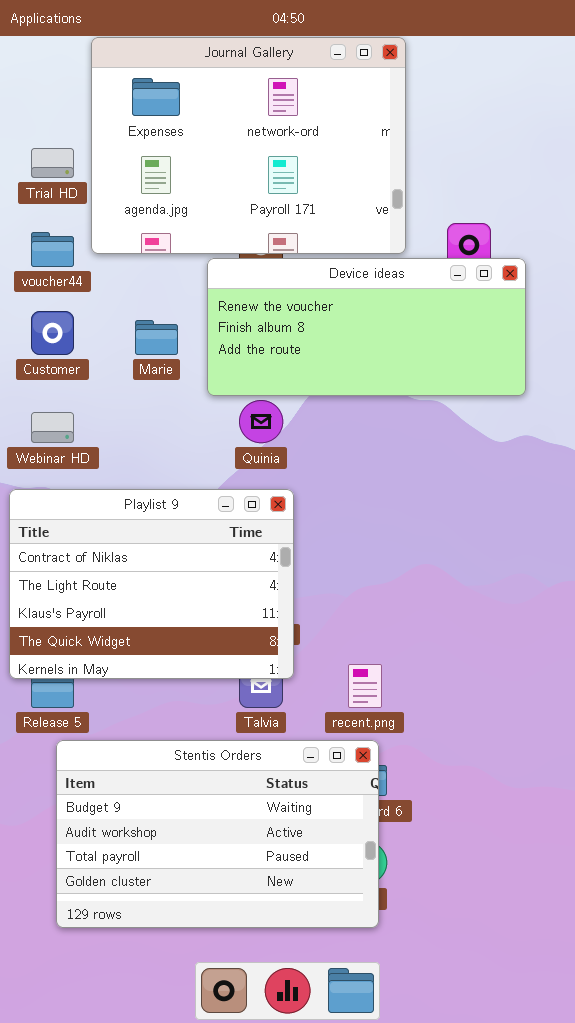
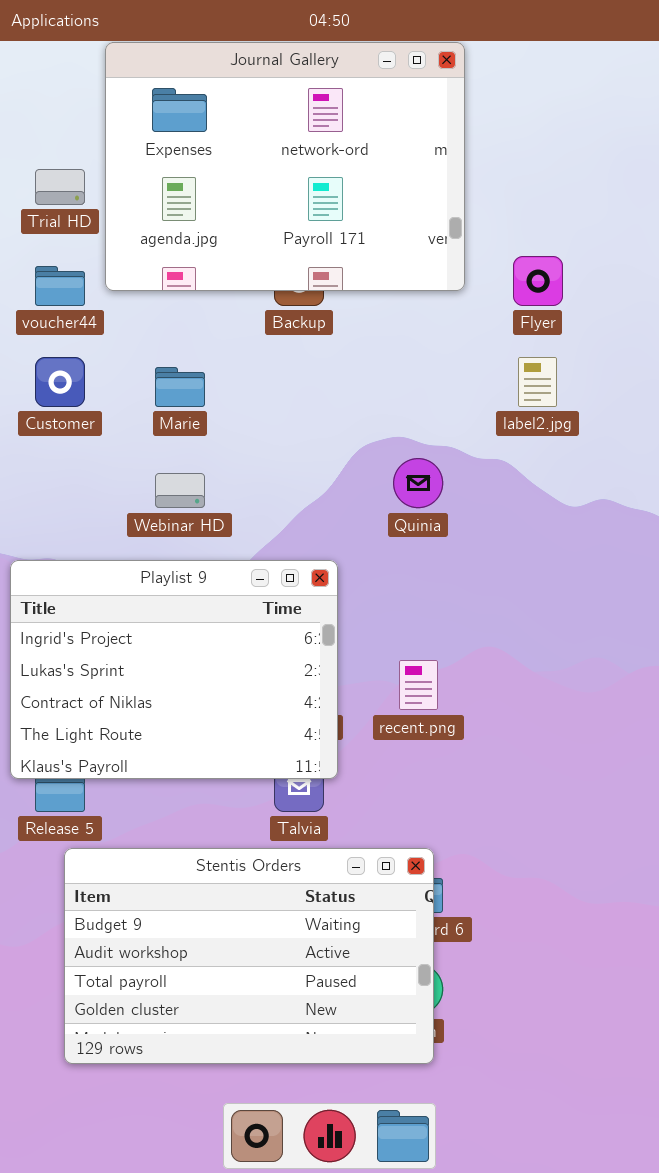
Device ideas: [207,258,526,396] -> none, closed
Quinia: [239,400,283,443] -> [393,458,443,508], moved
Webinar HD: [31,412,74,443] -> [155,473,205,508], moved
Playlist 9: [9,489,294,679] -> [10,560,338,779], scrolled up 2 rows
recent.png: [348,664,382,708] -> [399,660,438,710], moved

